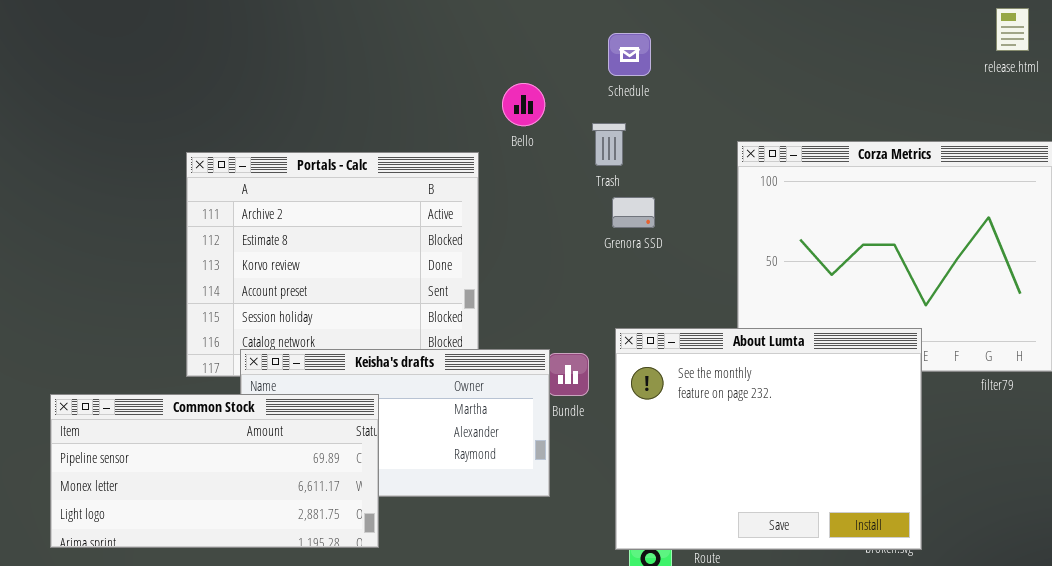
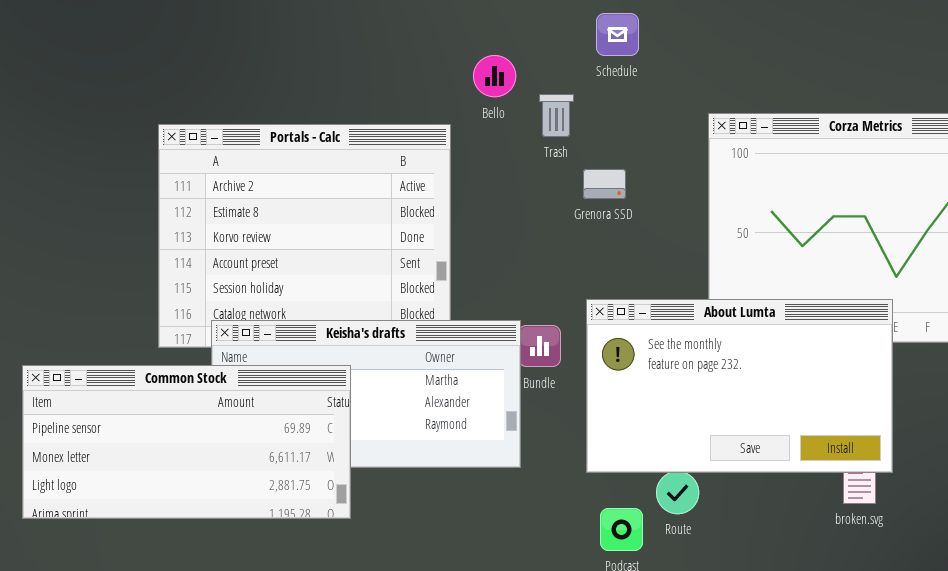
Schedule: [608,33,651,76] -> [596,13,639,56], moved
Trash: [592,123,626,166] -> [539,94,574,137], moved
About Lumta: [615,328,922,550] -> [586,299,893,473], resized

